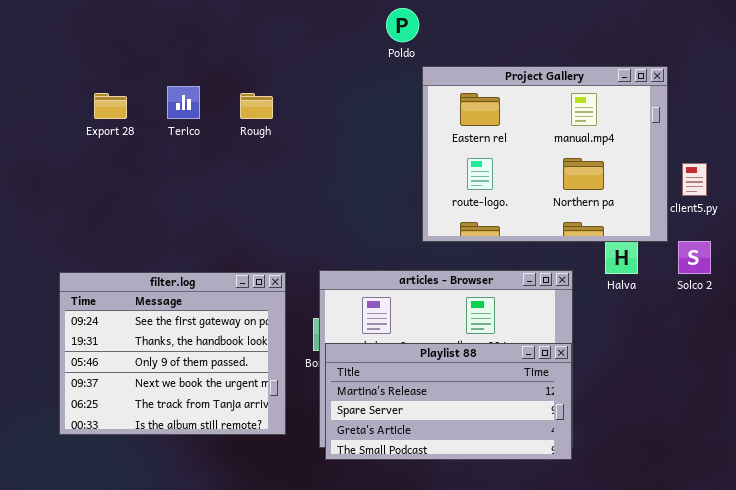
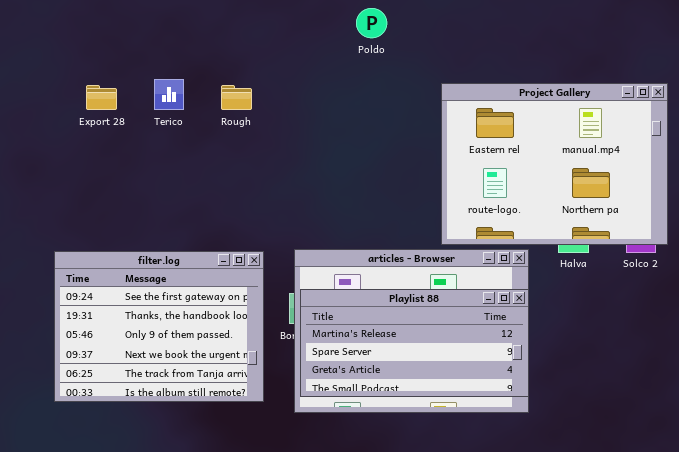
Project Gallery: [422,66,668,242] -> [441,83,668,245], moved
Playlist 88: [325,343,572,460] -> [300,289,529,397], moved

